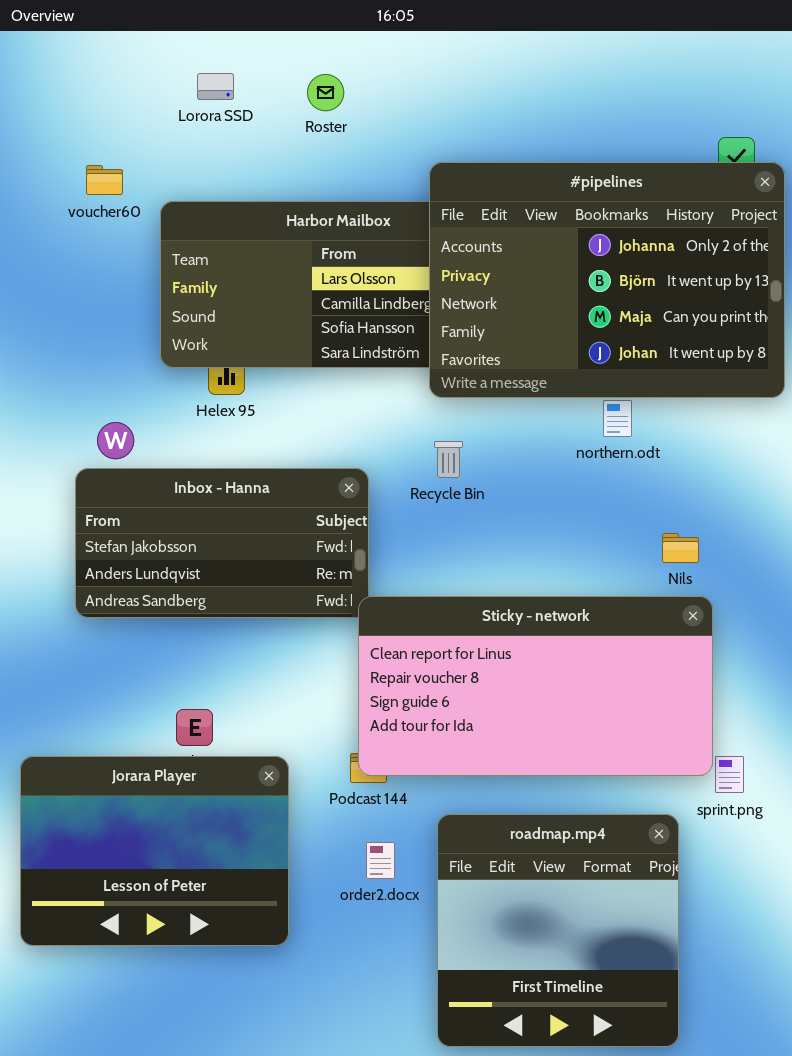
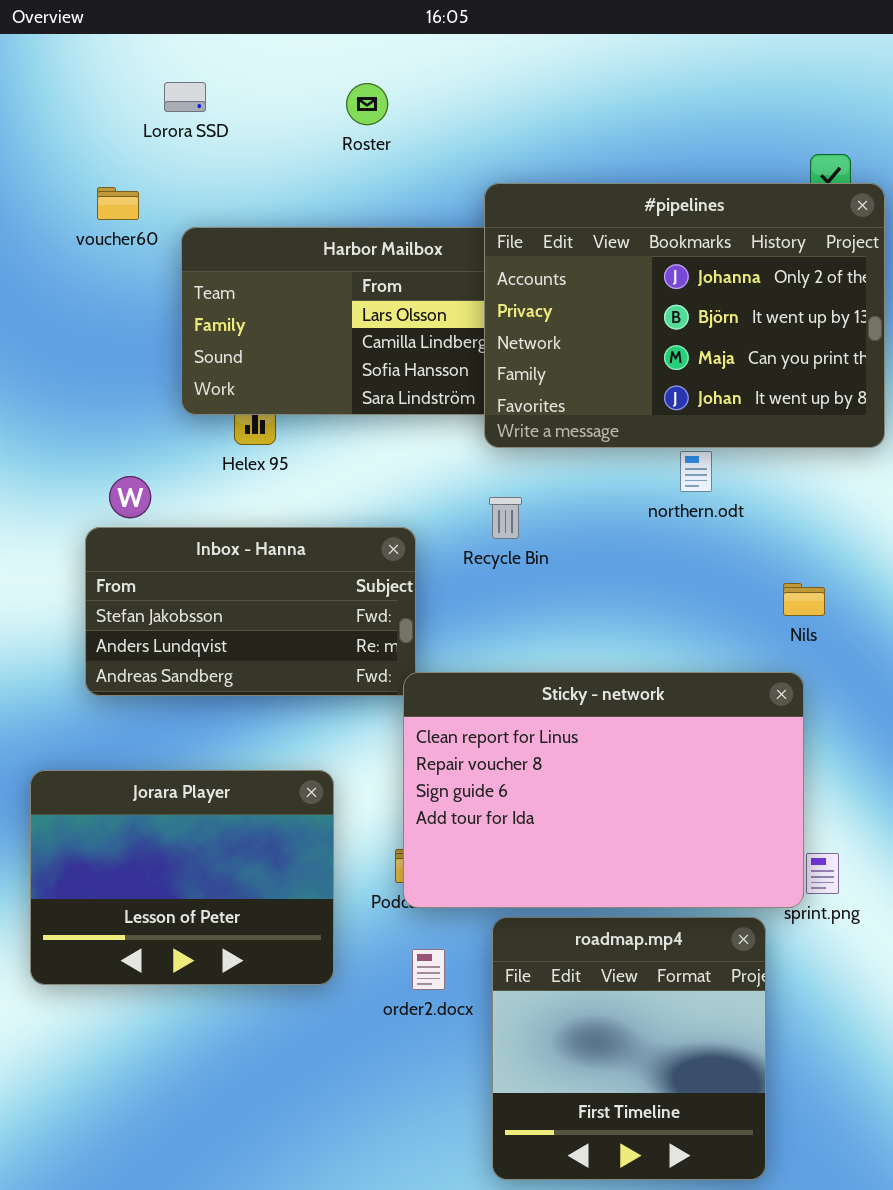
Lorora SSD: [197,73,234,100] -> [164,82,206,112], moved
Nils: [662,533,699,563] -> [783,583,825,616], moved
Sticky - network: [358,596,713,776] -> [403,672,804,908], resized
Jorara Player: [20,756,289,946] -> [30,770,334,985], moved

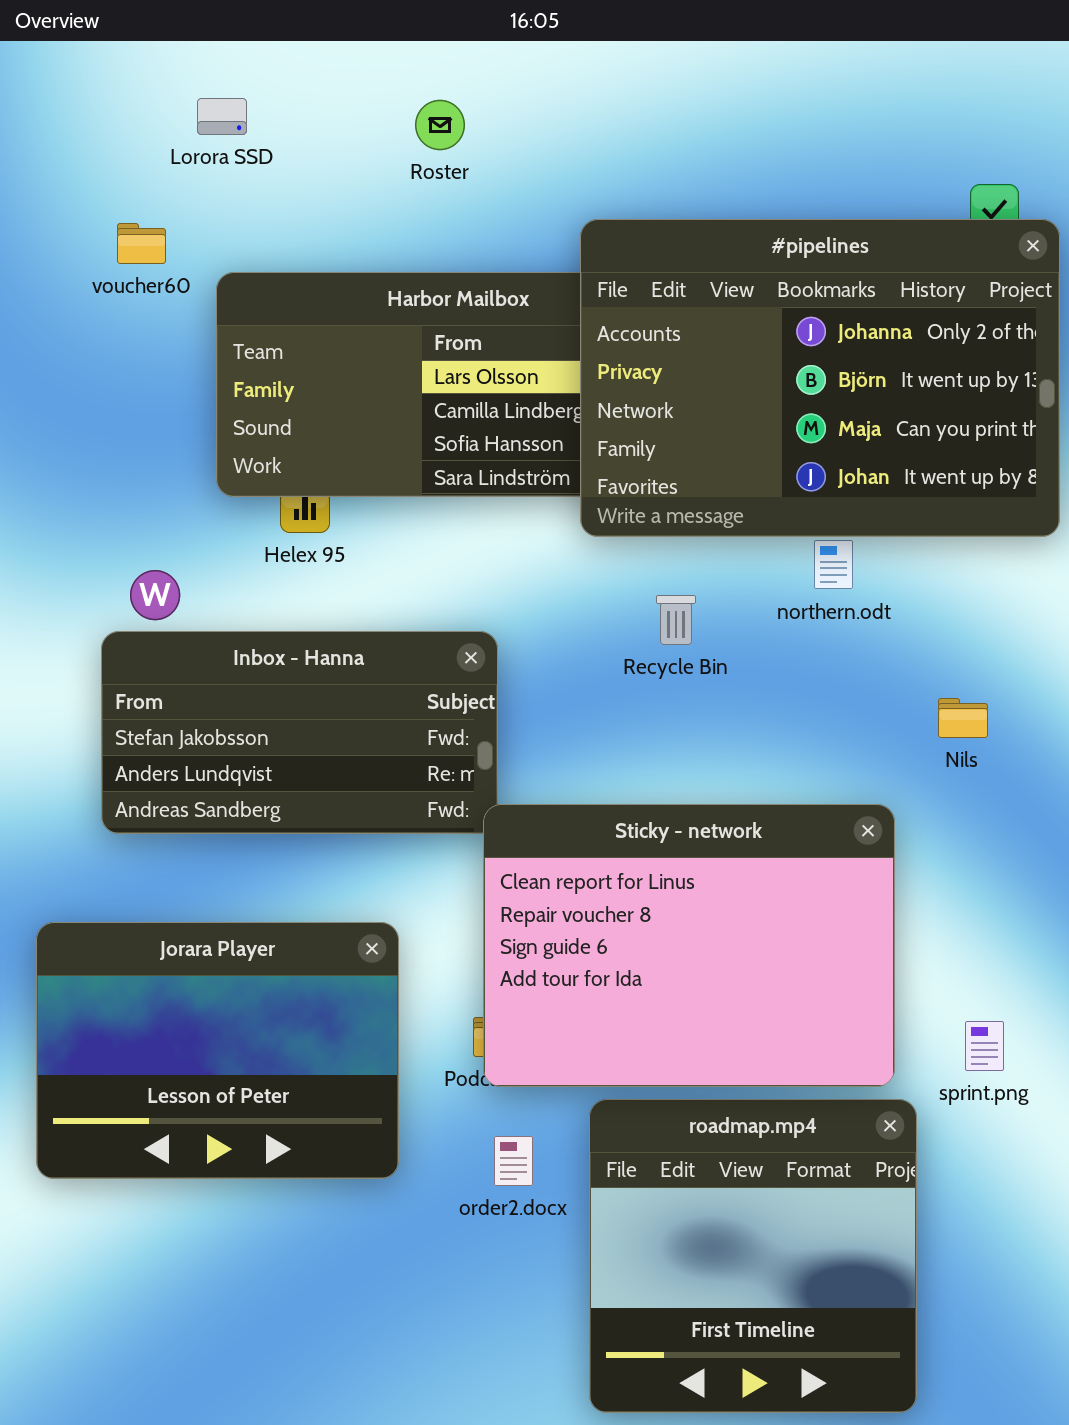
Recycle Bin: [489,497,522,539] -> [656,595,696,645], moved
Sticky - network: [403,672,804,908] -> [483,804,895,1087], resized

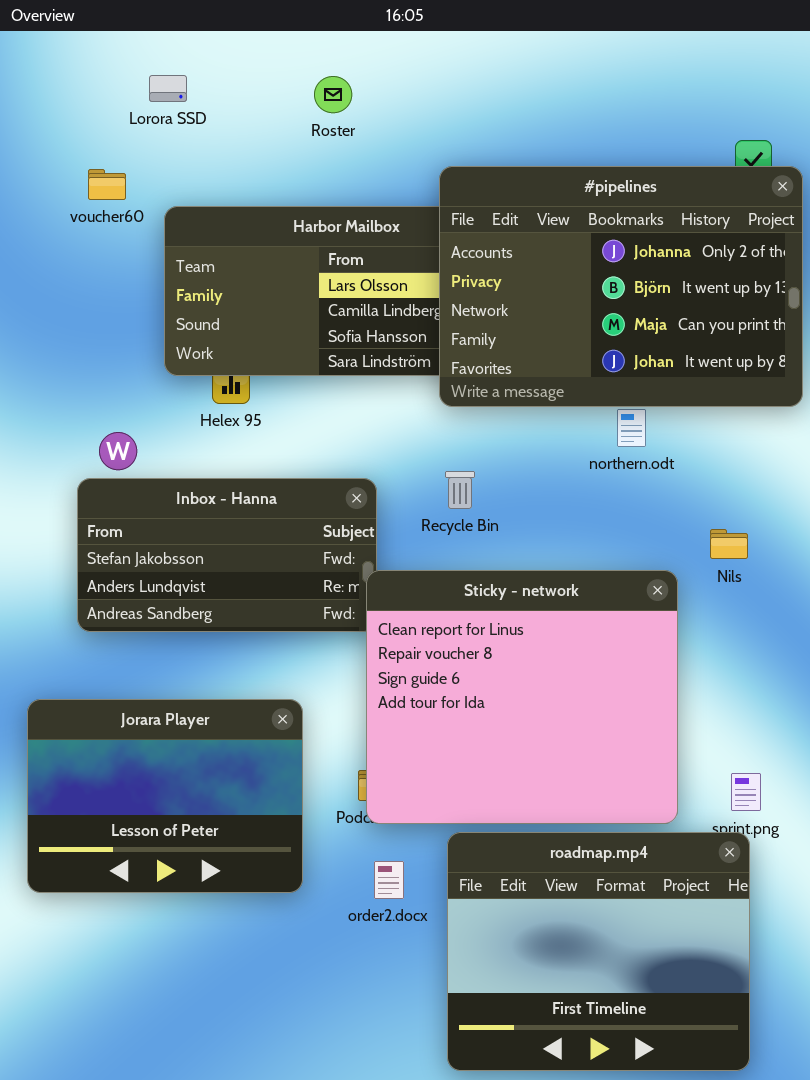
Recycle Bin: [656,595,696,645] -> [445,471,475,509], moved
Sticky - network: [483,804,895,1087] -> [366,570,678,824], resized
roadmap.mp4: [589,1099,917,1413] -> [447,832,750,1071], resized

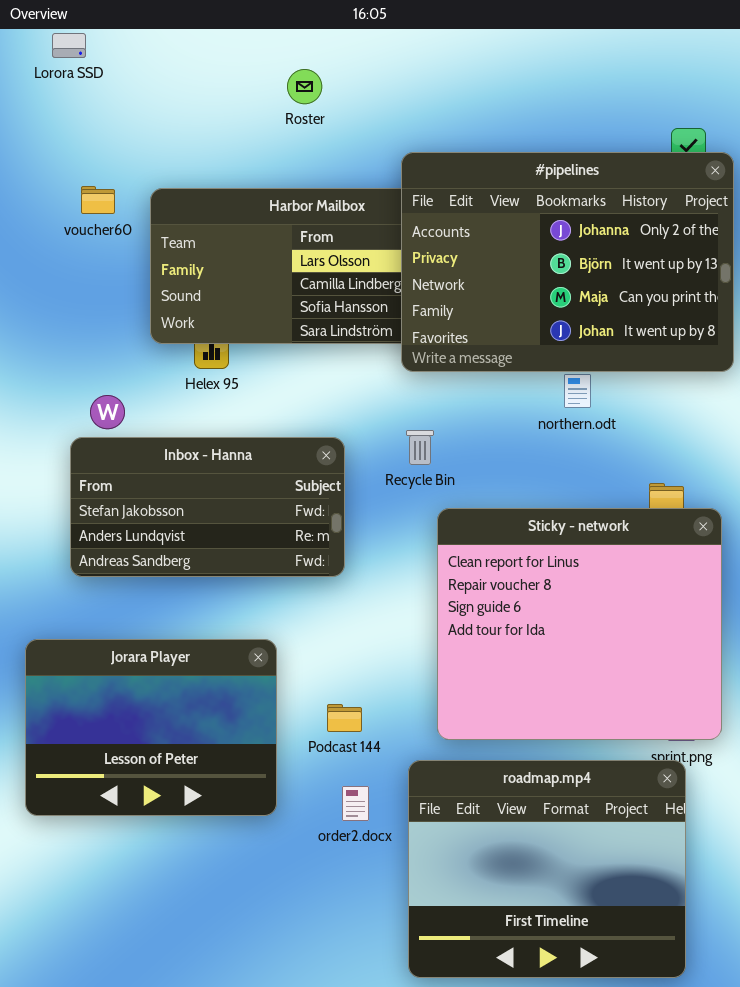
Lorora SSD: [149,75,187,102] -> [52,33,86,58], moved
voucher60: [88,169,126,200] -> [81,186,115,214], moved
Sticky - network: [366,570,678,824] -> [437,508,722,740], moved

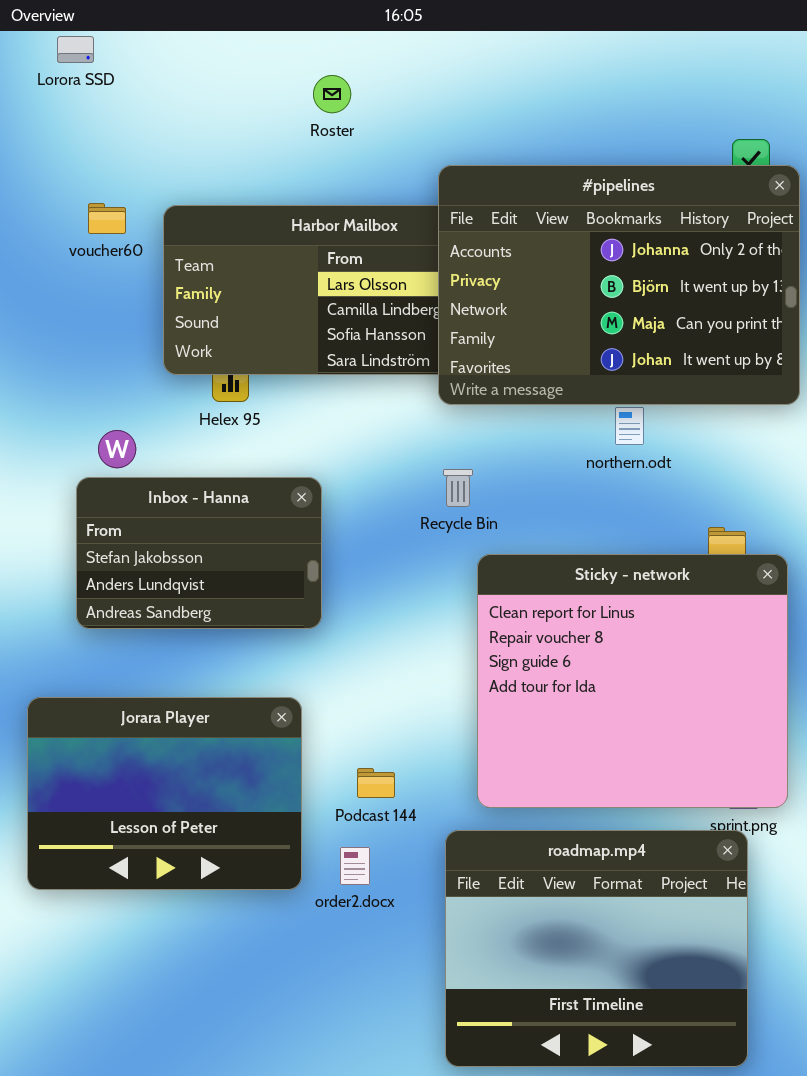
Inbox - Hanna: [70,437,345,577] -> [76,477,322,629], resized
order2.docx: [342,786,369,821] -> [340,847,370,885], moved

